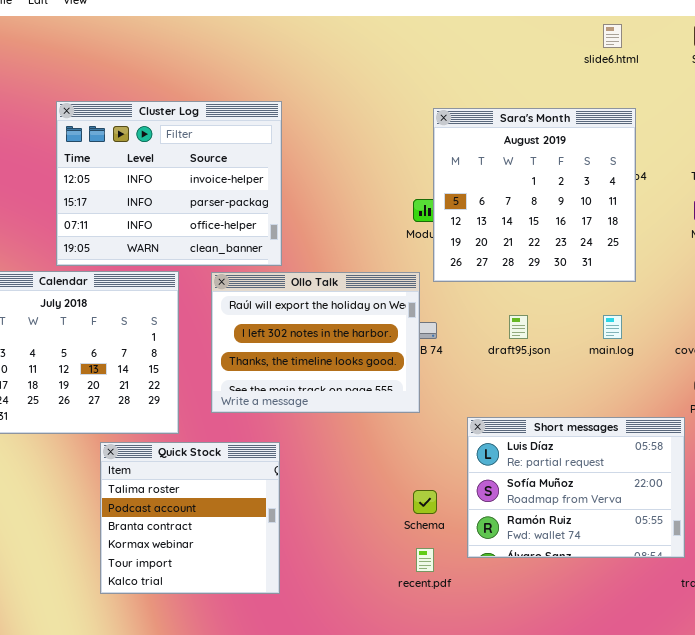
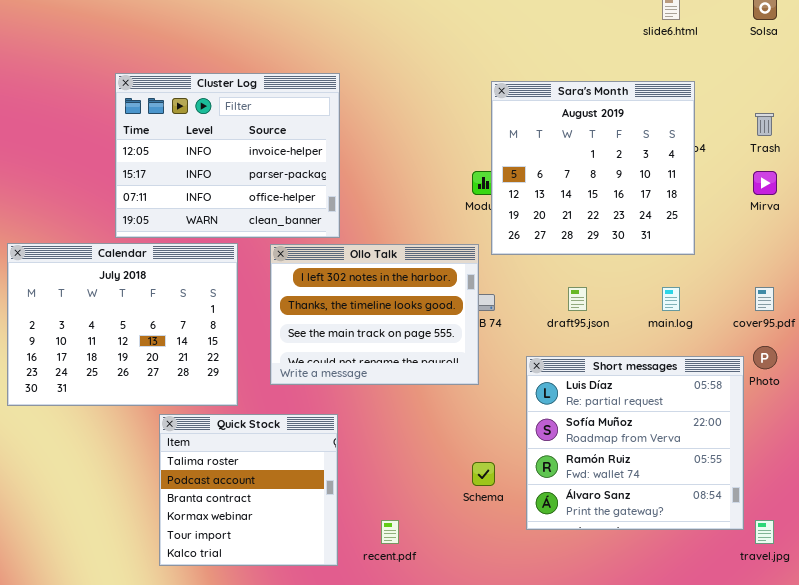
Ollo Talk: [211,272,420,413] -> [270,244,479,385], scrolled down 1 row
Short messages: [467,417,685,558] -> [526,356,744,530], resized
recent.pdf: [416,548,434,572] -> [381,520,399,544], moved

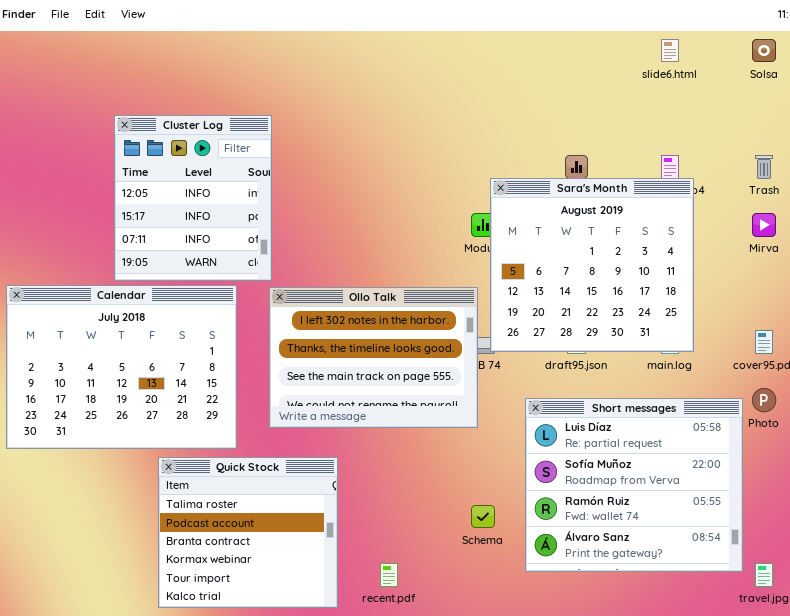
Cluster Log: [115,73,340,238] -> [114,115,272,281], resized
Sara's Month: [491,81,695,255] -> [490,178,694,352], moved

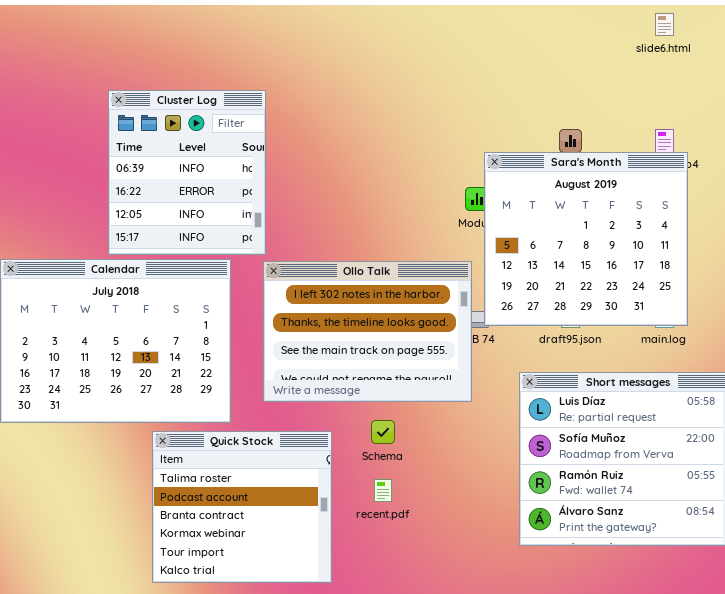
Cluster Log: [114,115,272,281] -> [108,90,266,255], scrolled up 2 rows
Schema: [471,505,495,528] -> [371,420,395,444], moved
recent.pdf: [380,563,398,587] -> [374,479,392,502], moved

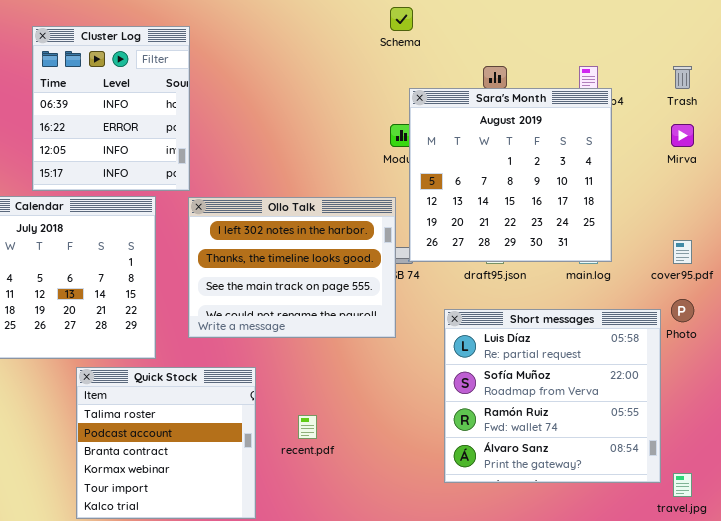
Schema: [371,420,395,444] -> [390,7,413,31], moved

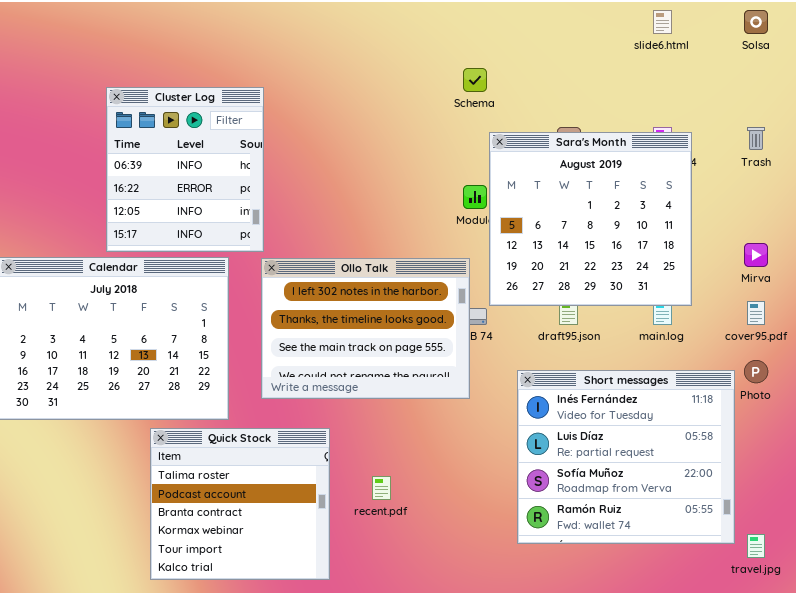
Sara's Month: [409,88,612,262] -> [489,132,692,306], moved
Mirva: [671,124,694,147] -> [744,243,768,267], moved
Short messages: [444,309,661,483] -> [517,370,735,544], scrolled up 1 row

